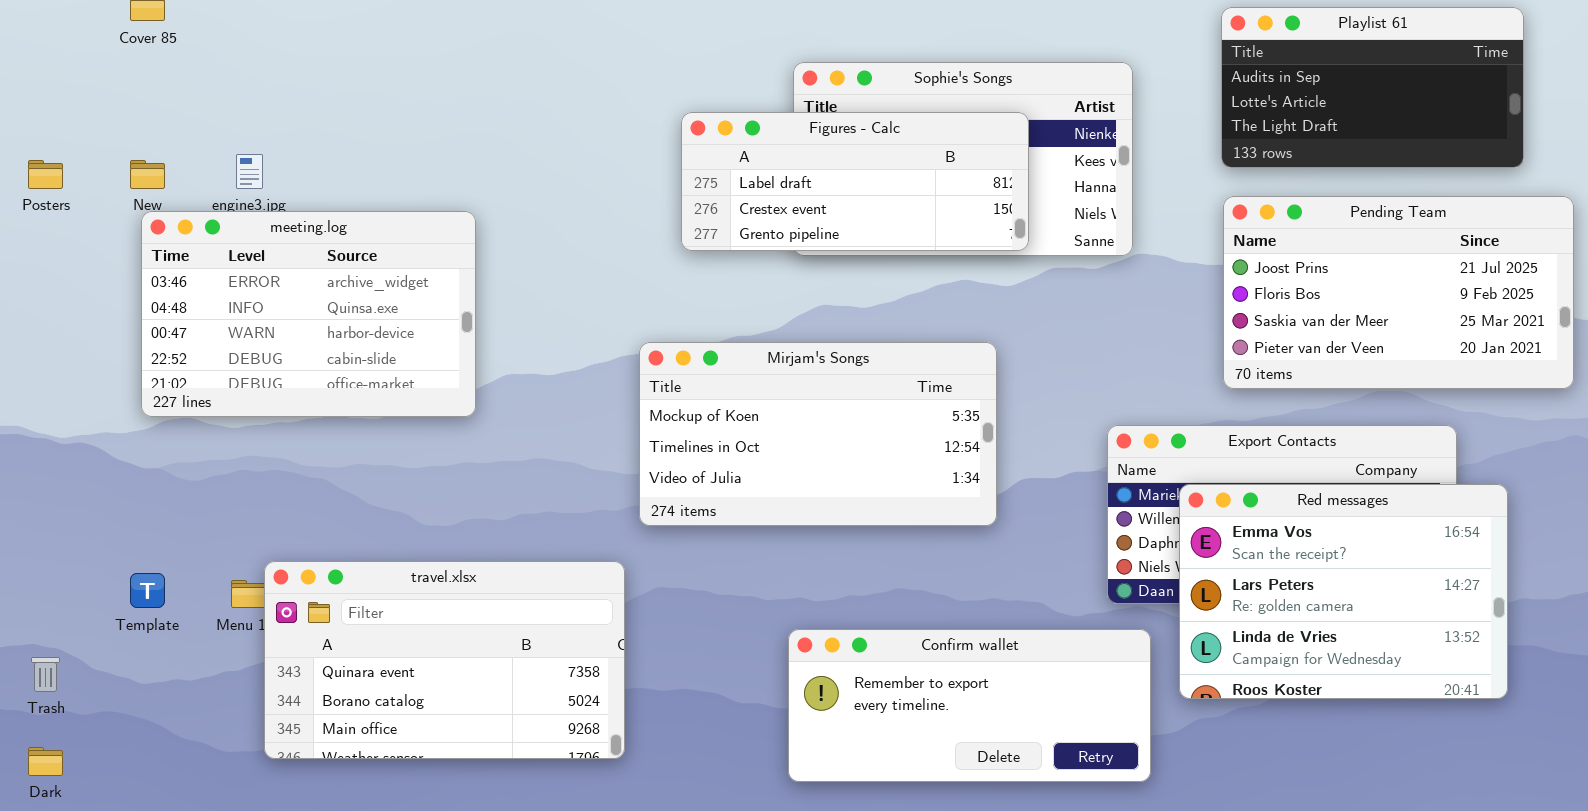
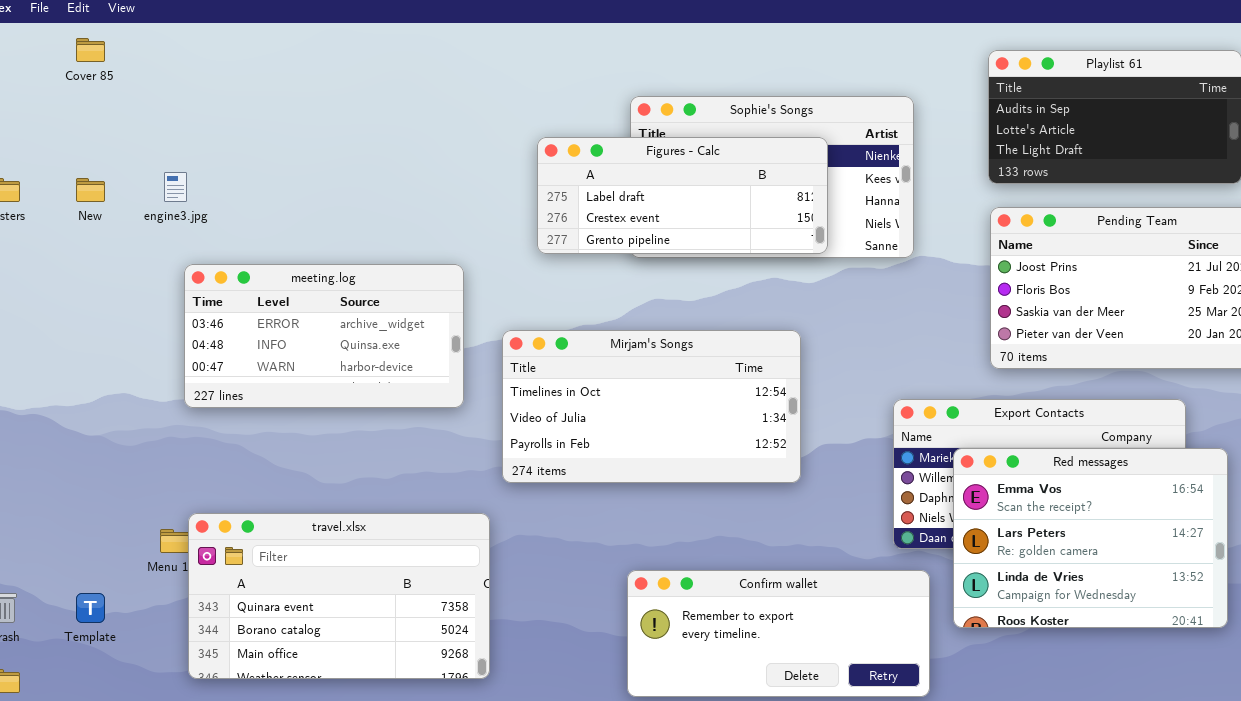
meeting.log: [141,211,476,417] -> [184,264,464,408], moved, resized
Mirjam's Songs: [639,342,997,526] -> [502,330,801,483], scrolled down 1 row
Template: [130,573,165,608] -> [76,593,105,623], moved

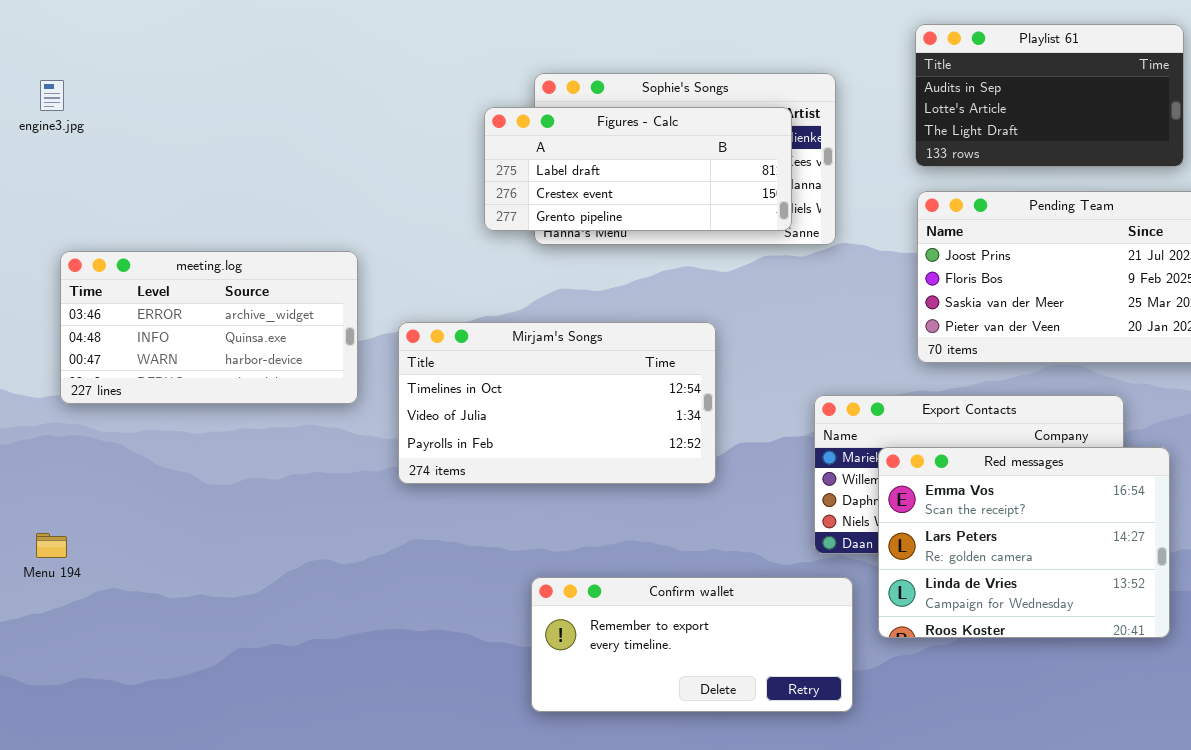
Figures - Calc: [537,137,828,254] -> [484,107,792,231], moved
engine3.jpg: [164,172,187,202] -> [40,80,64,111], moved
travel.xlsx: [188,513,490,679] -> none, closed

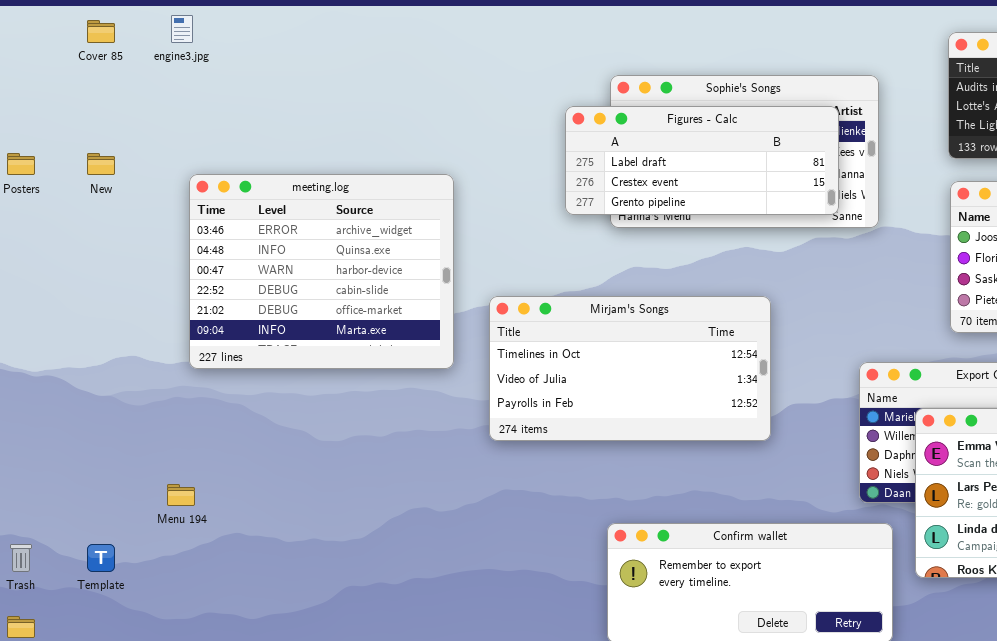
engine3.jpg: [40,80,64,111] -> [171,15,193,43], moved
meeting.log: [60,251,358,404] -> [189,174,454,369], resized

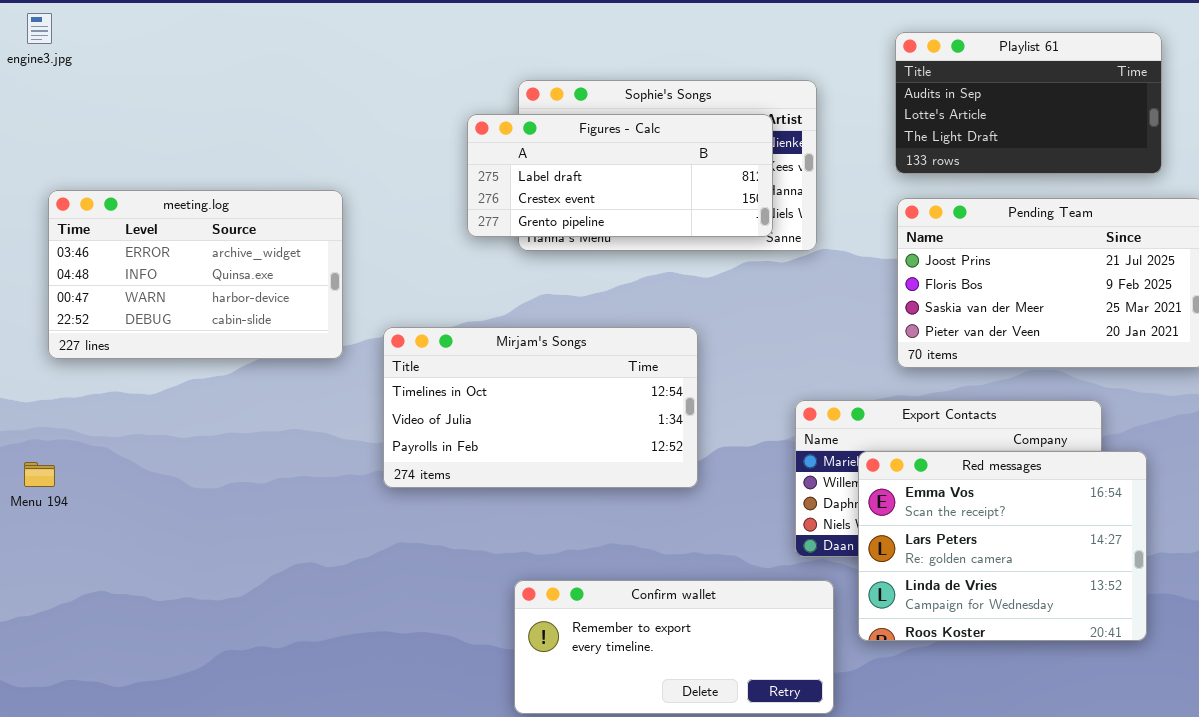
meeting.log: [189,174,454,369] -> [48,190,343,359], resized
Menu 194: [167,484,195,506] -> [24,462,55,487], moved

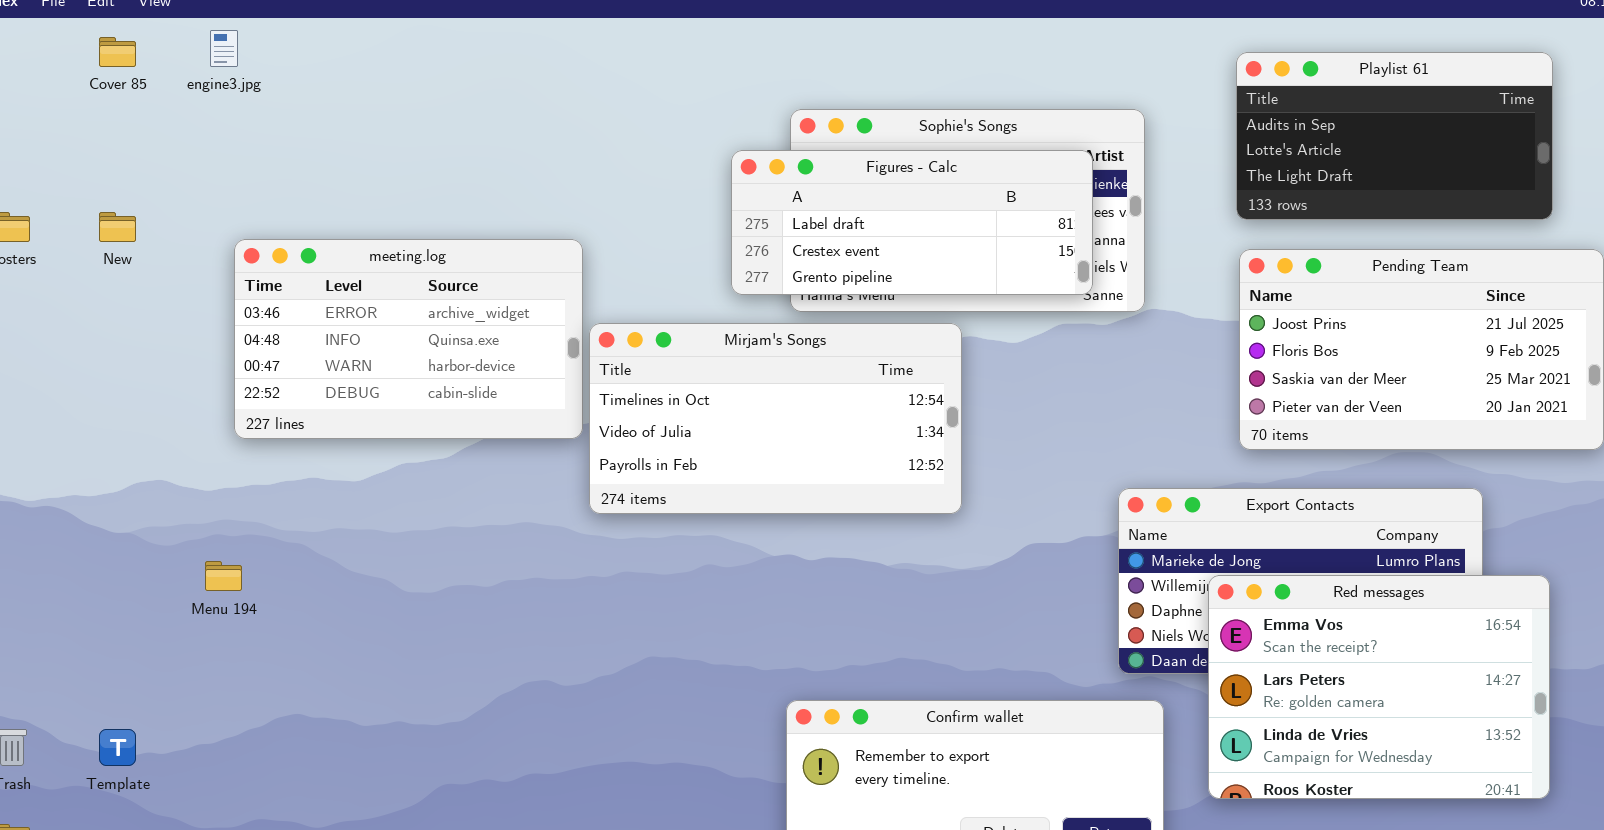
Mirjam's Songs: [383,327,698,488] -> [589,323,962,514], moved
Red messages: [858,451,1147,641] -> [1208,575,1550,799], moved

